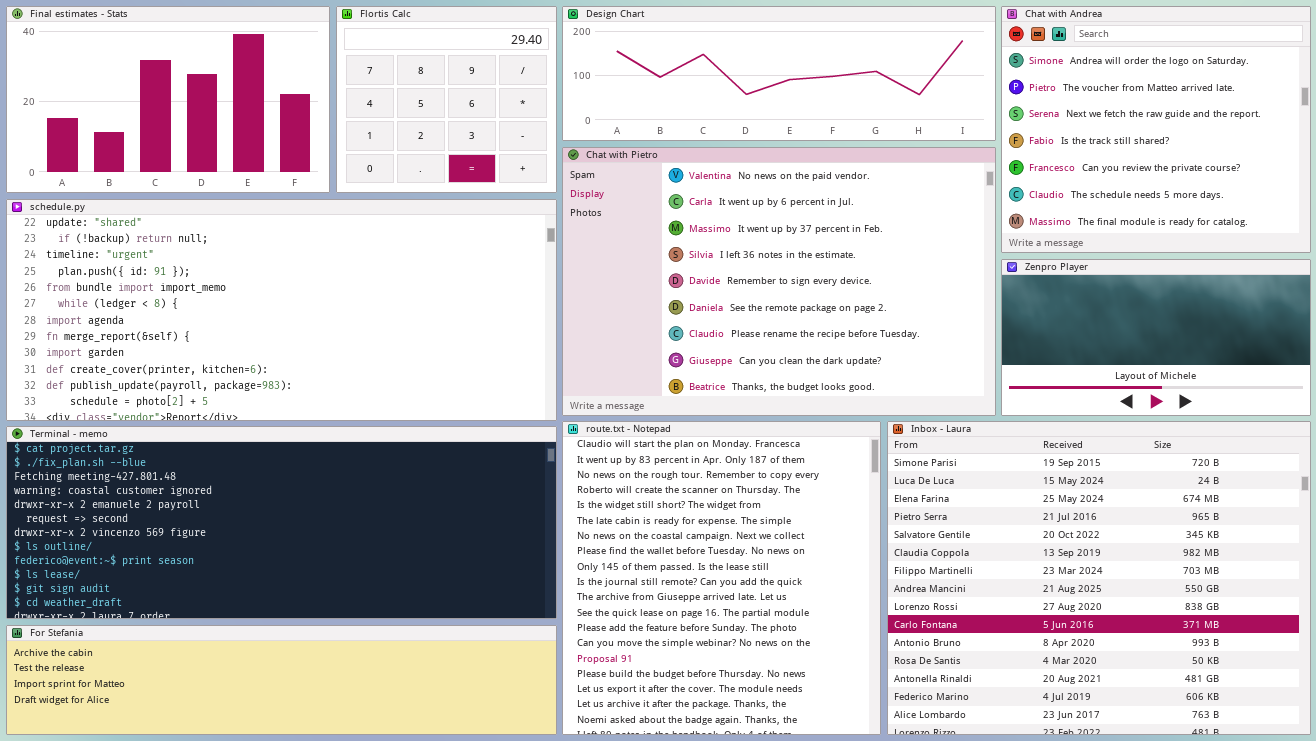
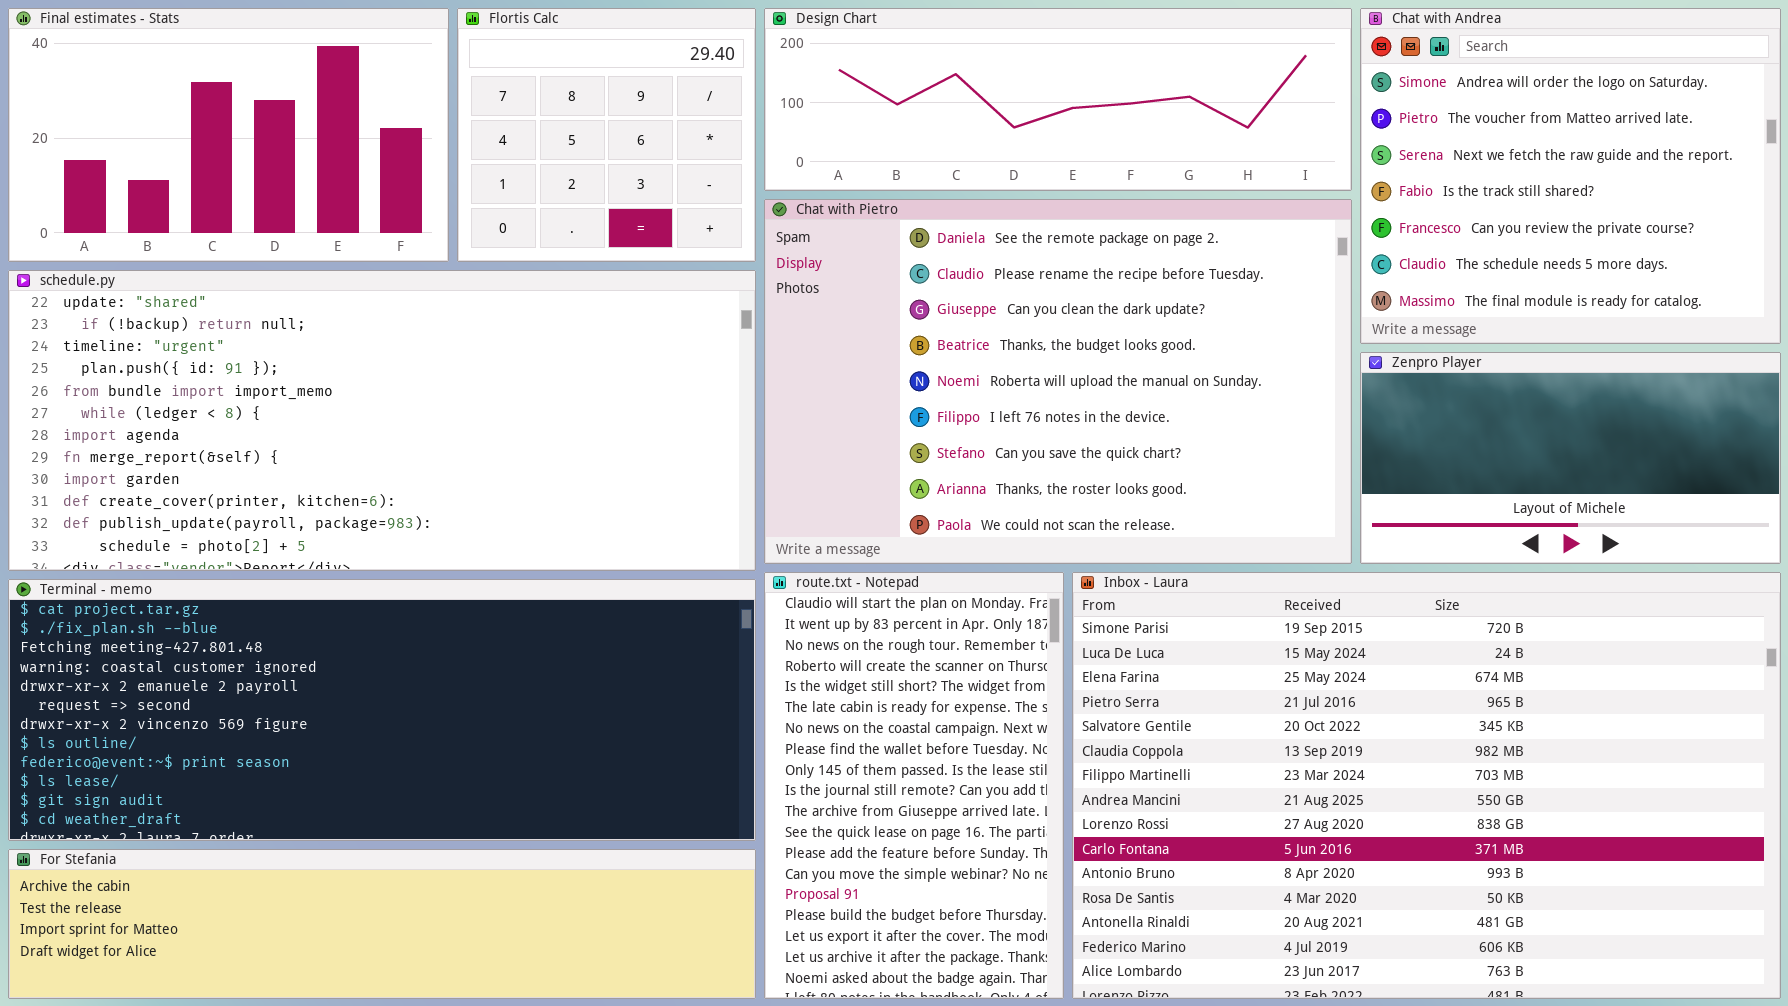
Chat with Pietro: [562,147,996,416] -> [764,199,1352,564], scrolled down 5 rows
route.txt - Notepad: [562,421,881,735] -> [764,572,1064,999], resized
Inbox - Laura: [887,421,1311,735] -> [1072,572,1781,999], resized

